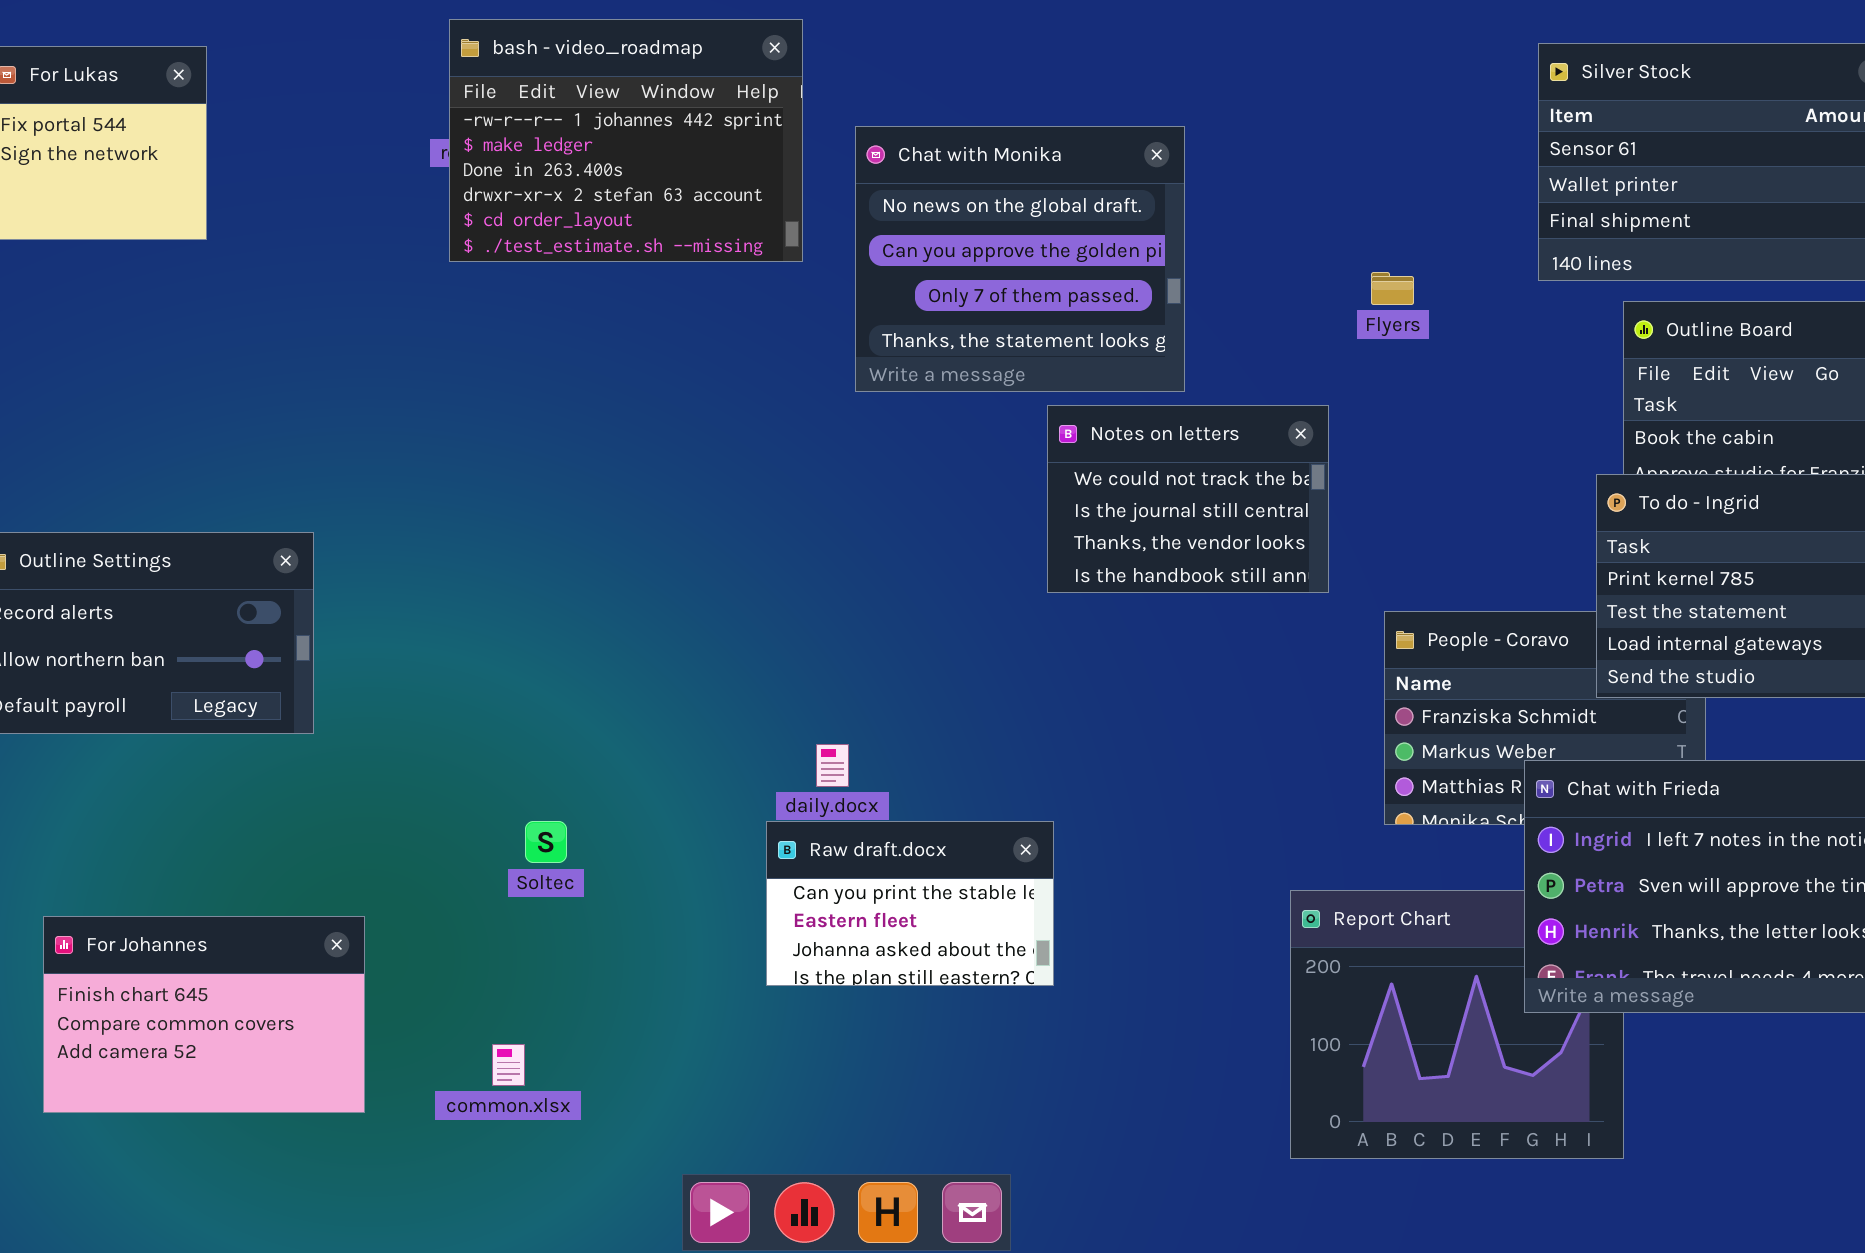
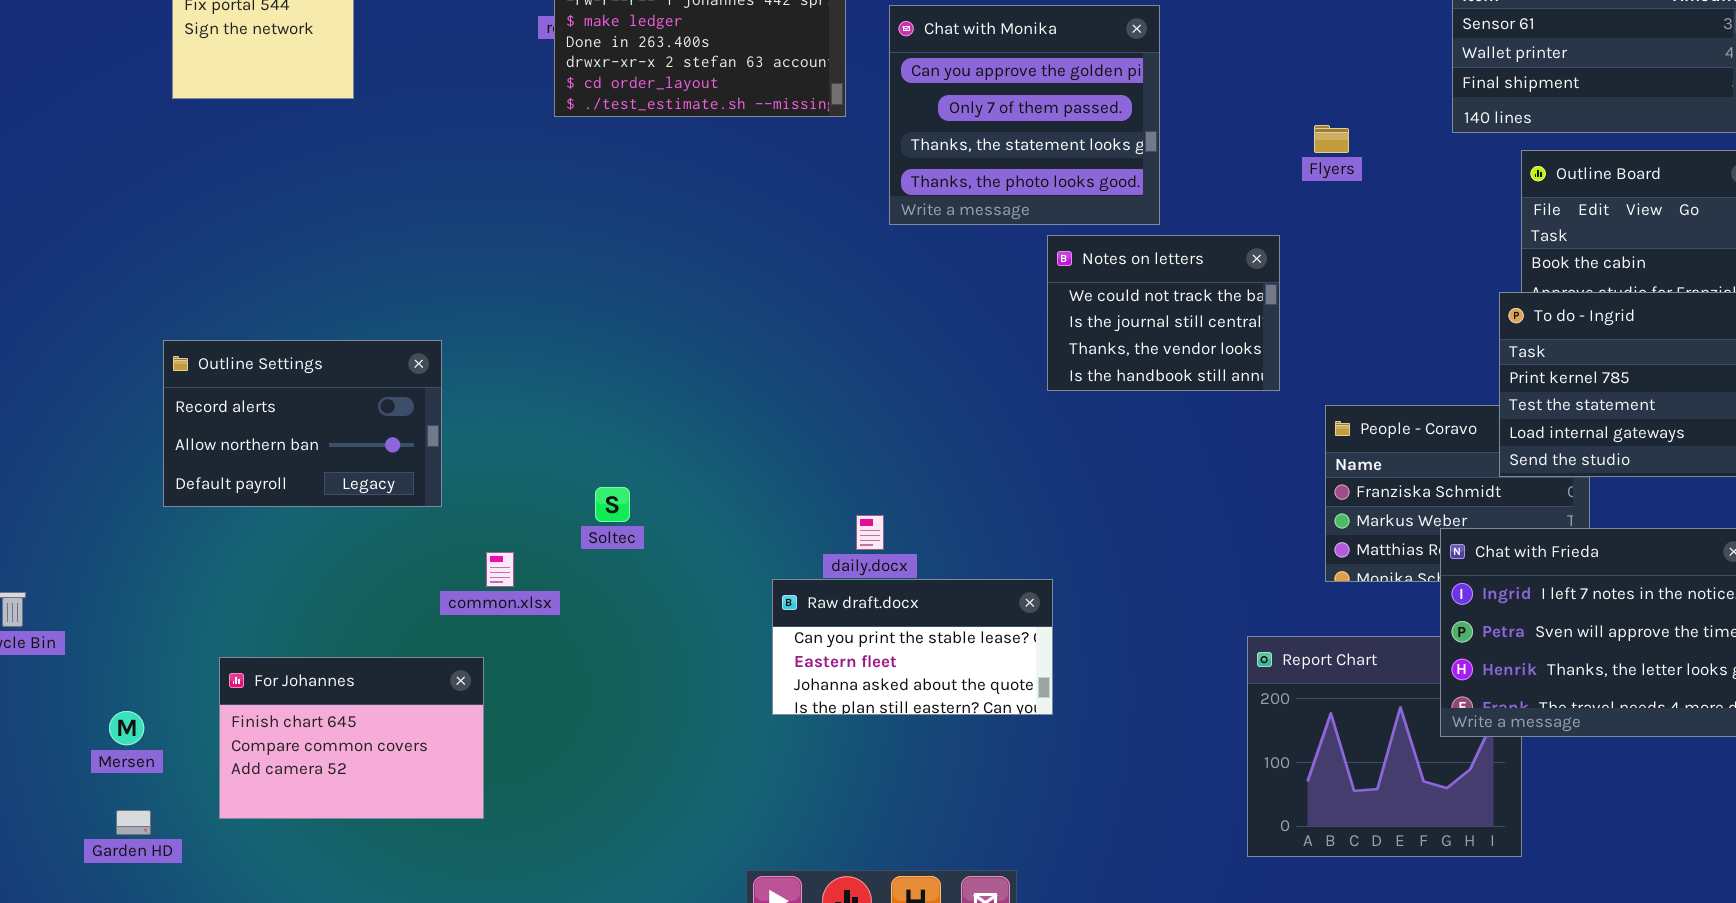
Chat with Monika: [855,126,1185,392] -> [889,5,1160,225], scrolled down 1 row
Soltec: [525,821,567,863] -> [595,487,630,522], moved
Raw draft.docx: [766,821,1054,986] -> [772,579,1053,715], resized
common.xlsx: [492,1044,525,1086] -> [486,552,514,587], moved

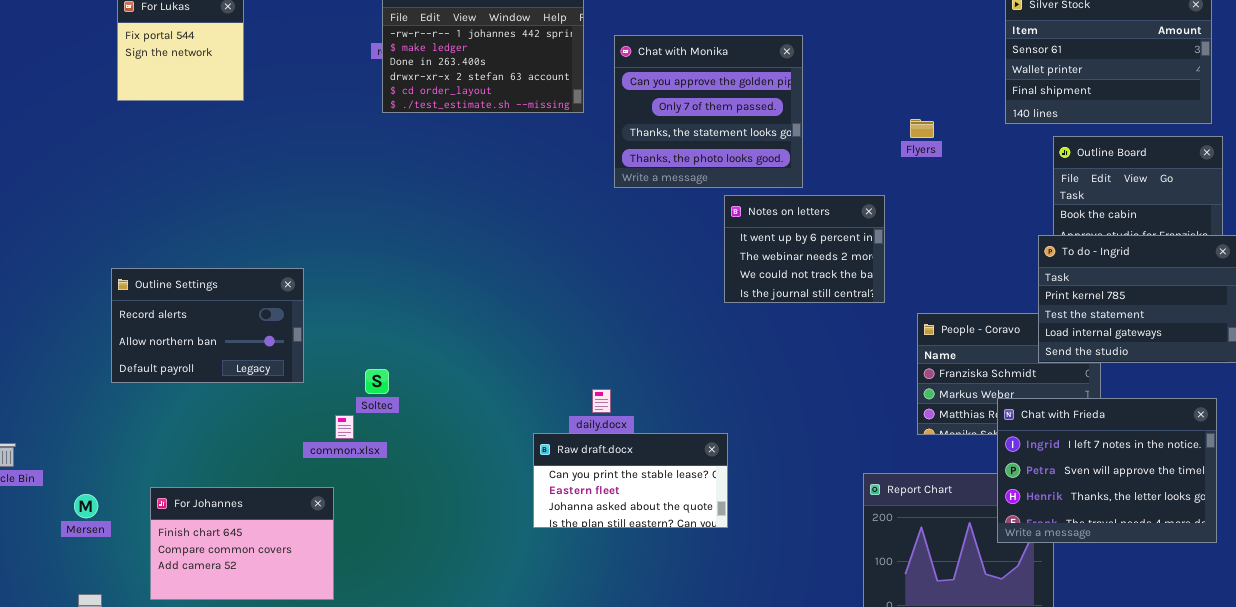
Notes on letters: [1047,235,1280,391] -> [724,195,885,303], scrolled up 2 rows
Soltec: [595,487,630,522] -> [365,369,389,394], moved
Mersen: [109,711,144,745] -> [74,494,98,518], moved

